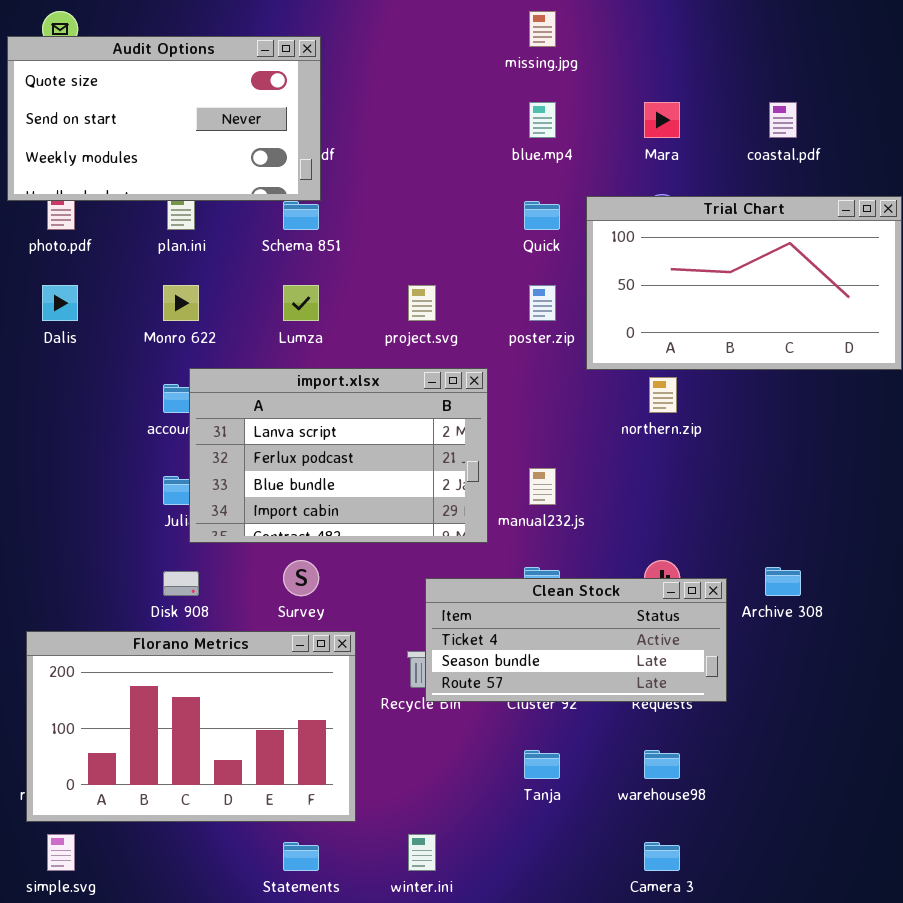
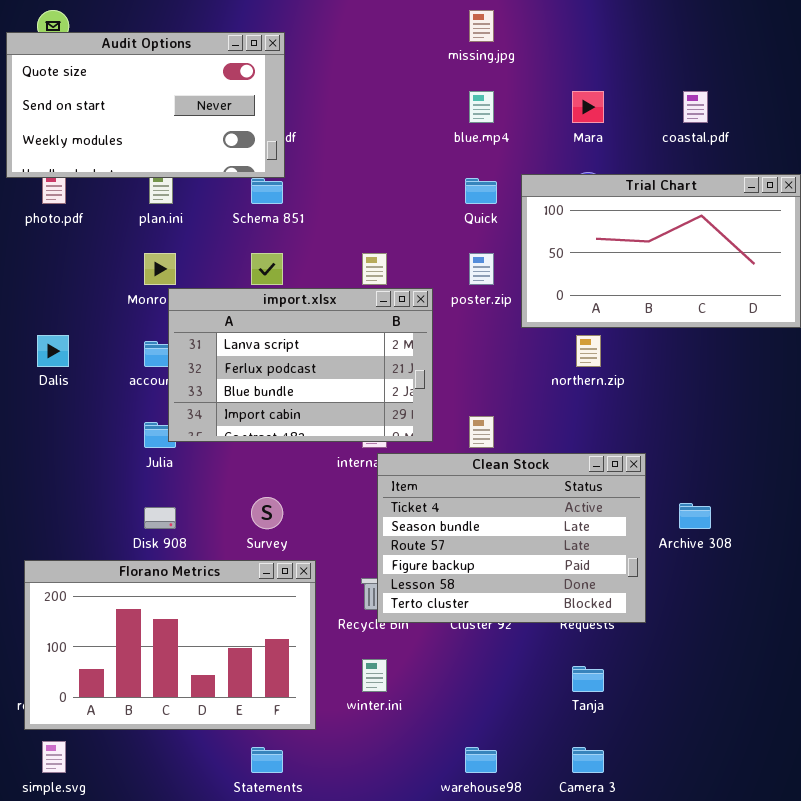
Dalis: [42,285,78,321] -> [37,335,69,367], moved
import.xlsx: [189,368,488,543] -> [168,288,433,442], moved
Clean Stock: [425,578,727,702] -> [377,453,646,623], resized
Tanja: [524,750,560,779] -> [572,666,604,692], moved
warehouse98: [644,750,680,779] -> [465,747,497,773], moved
winter.ini: [408,834,436,871] -> [362,659,387,692], moved

